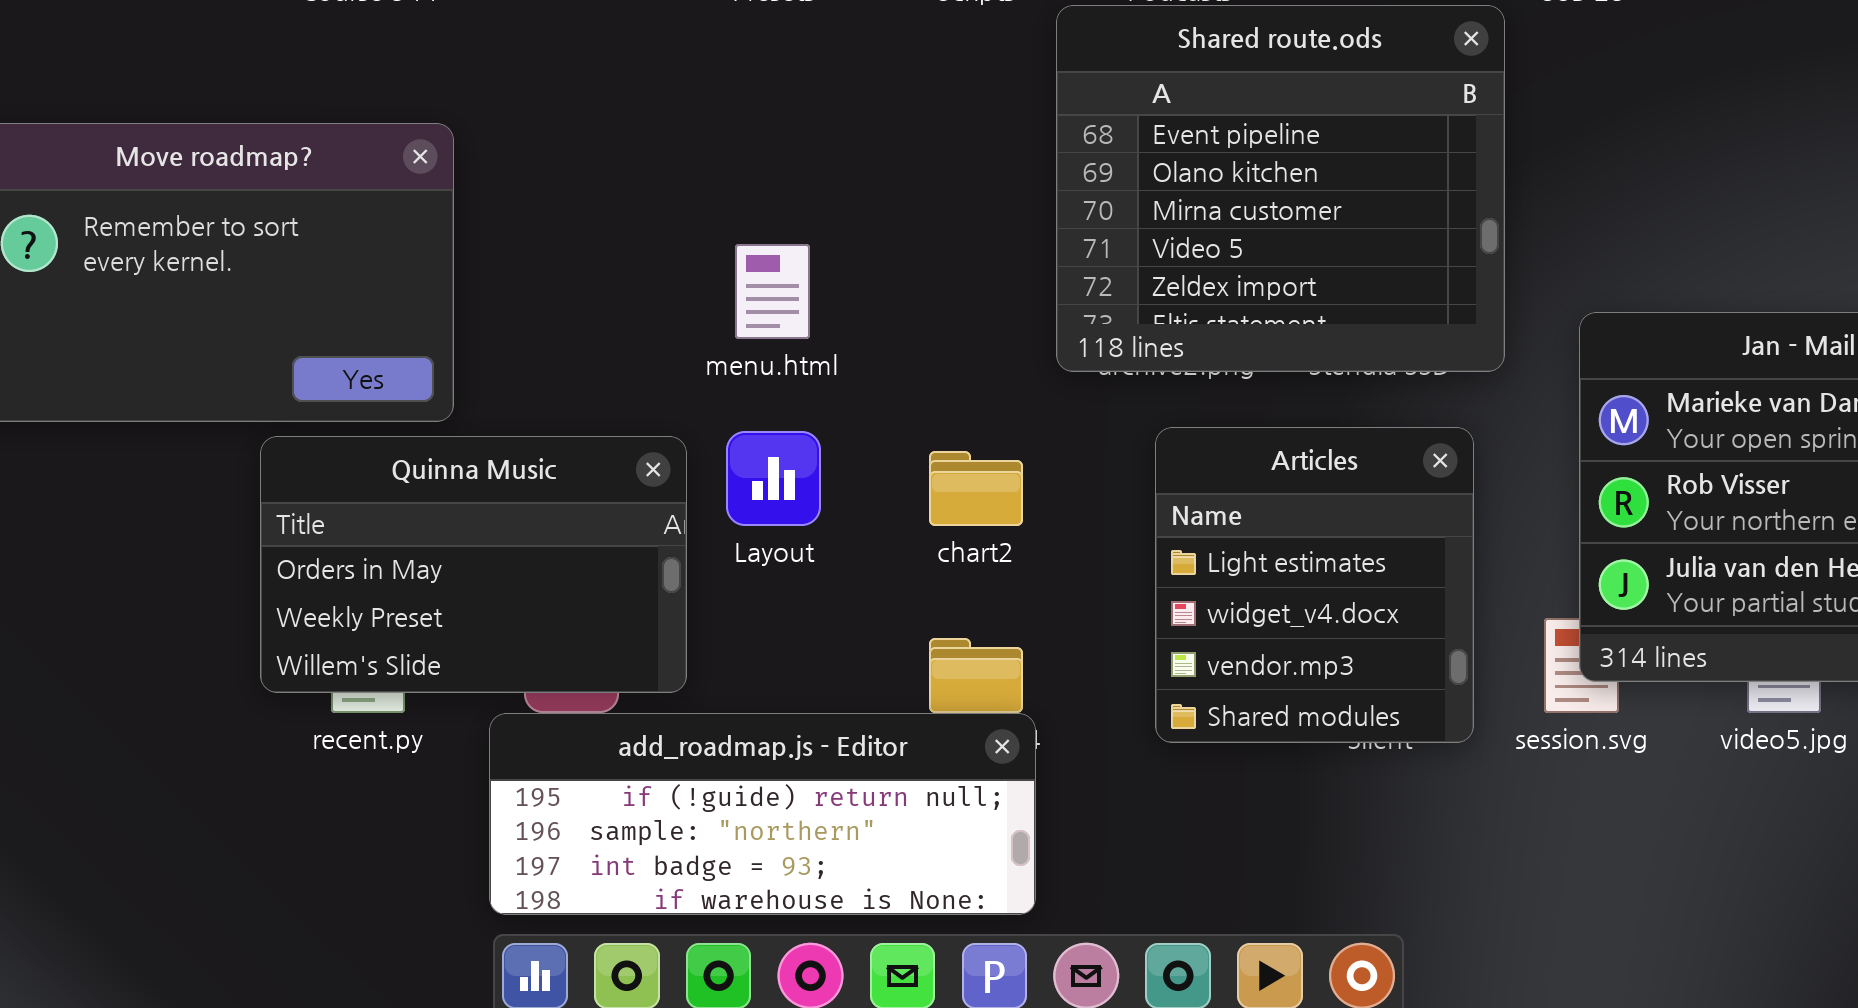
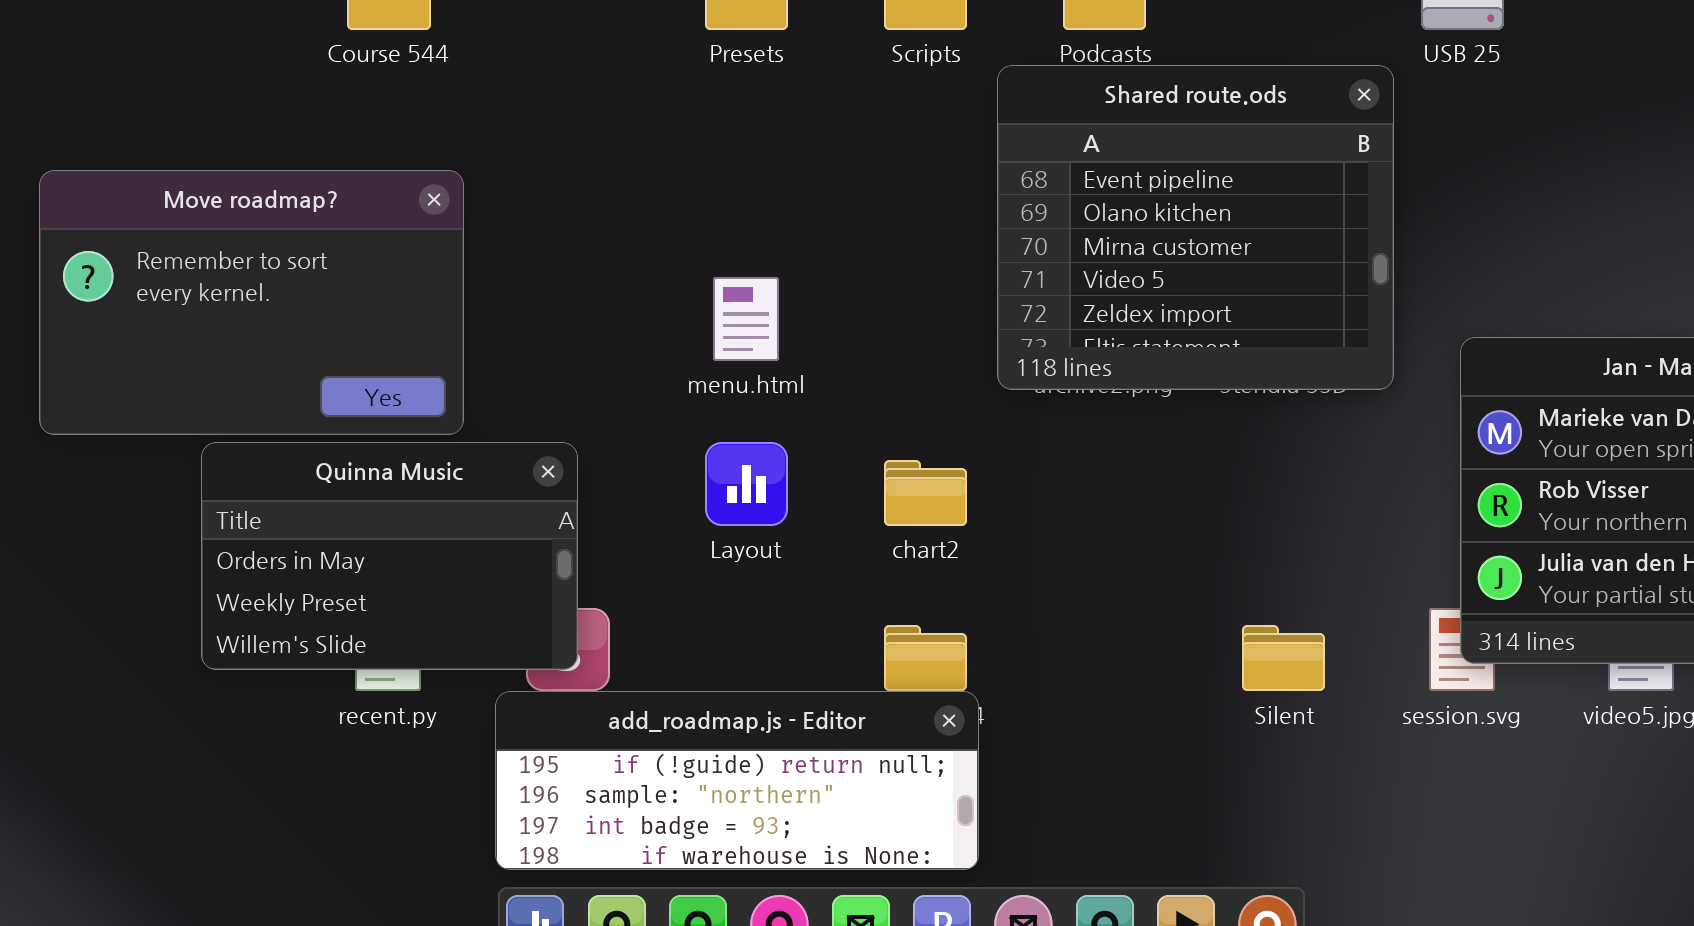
Articles: [1155,427,1474,743] -> none, closed
Quinna Music: [260,436,687,693] -> [201,442,578,670], moved

